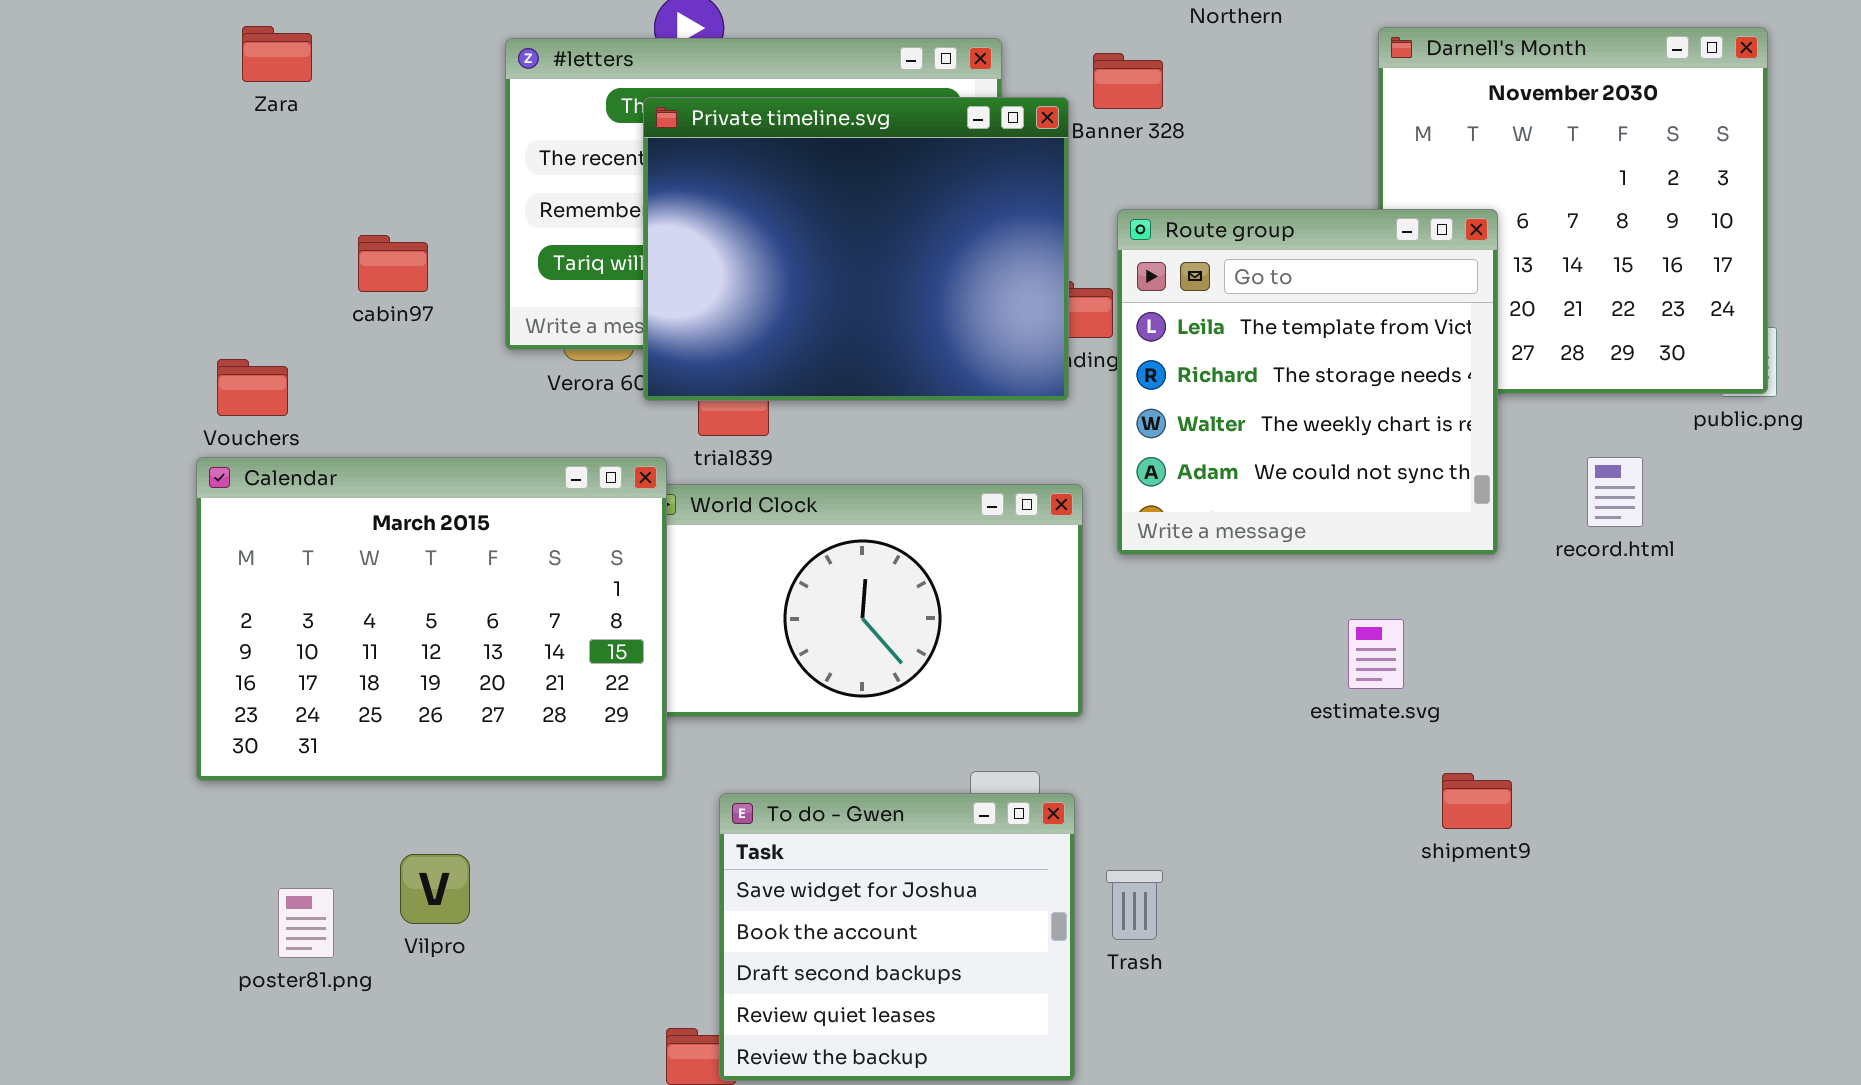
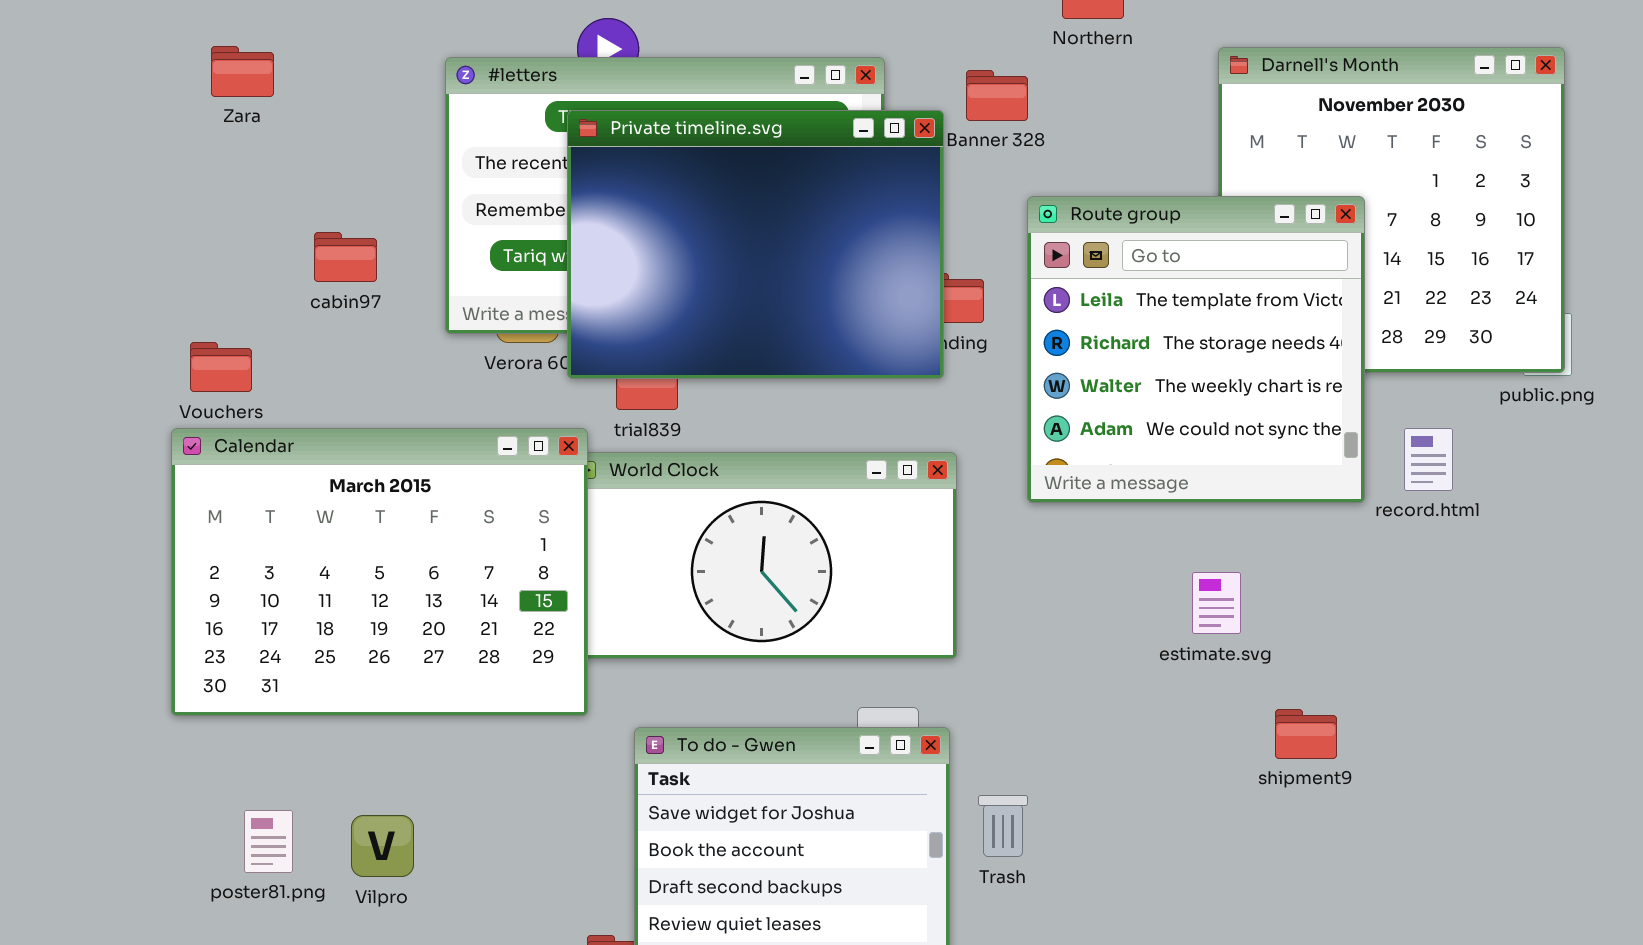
Route group: [1117,209,1498,555] -> [1027,196,1365,503], moved
Vilpro: [400,854,470,924] -> [351,815,414,877], moved

